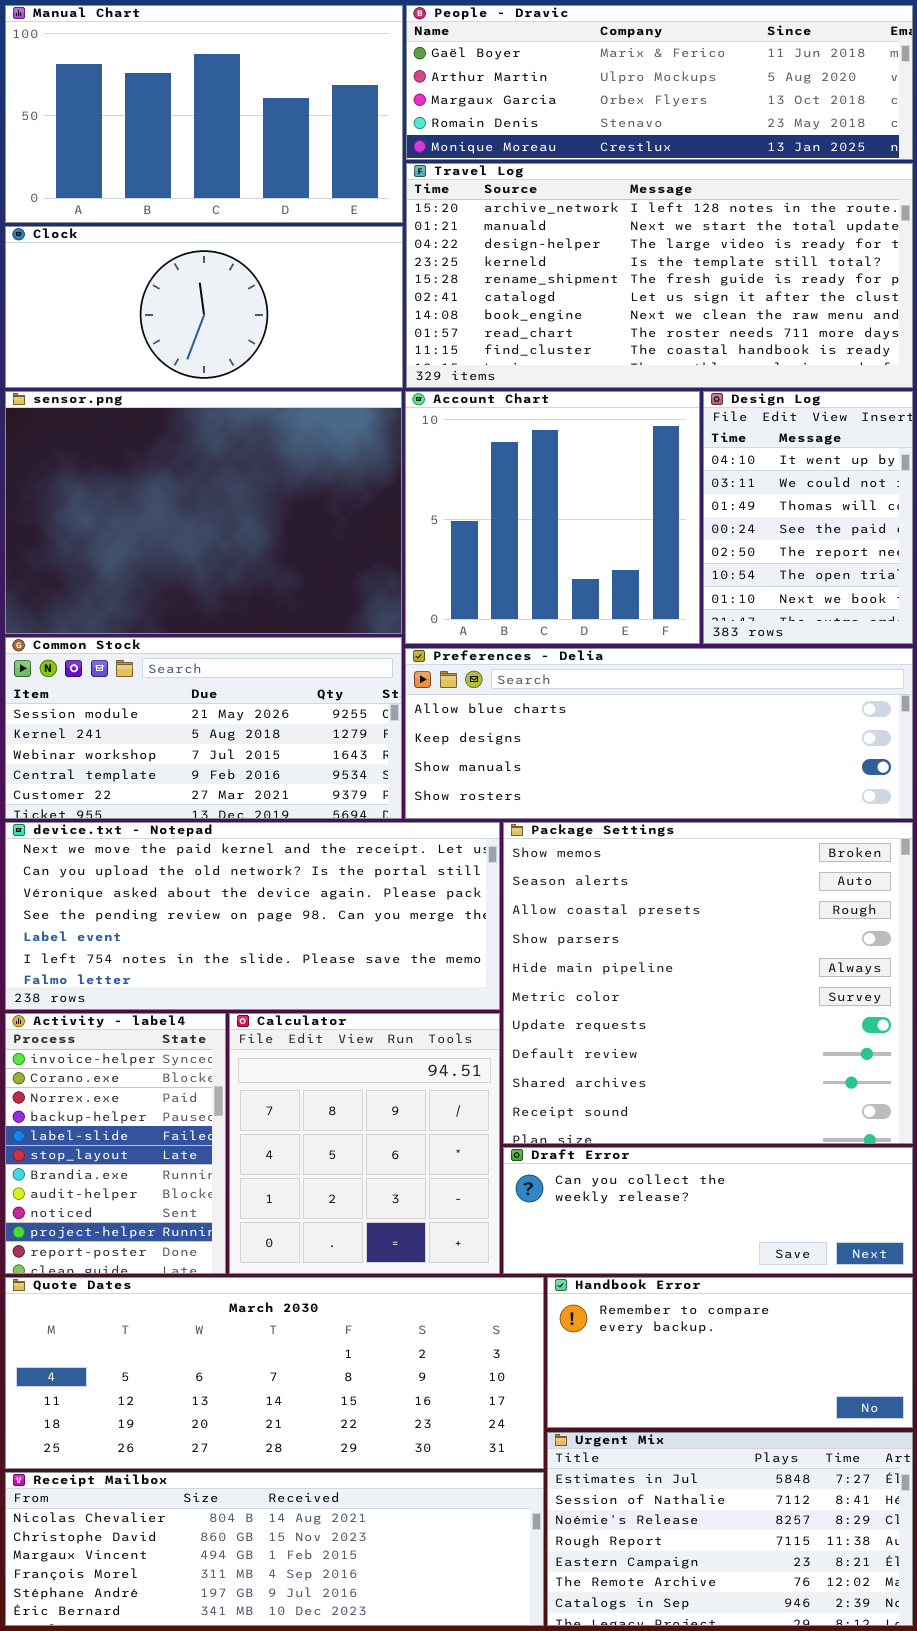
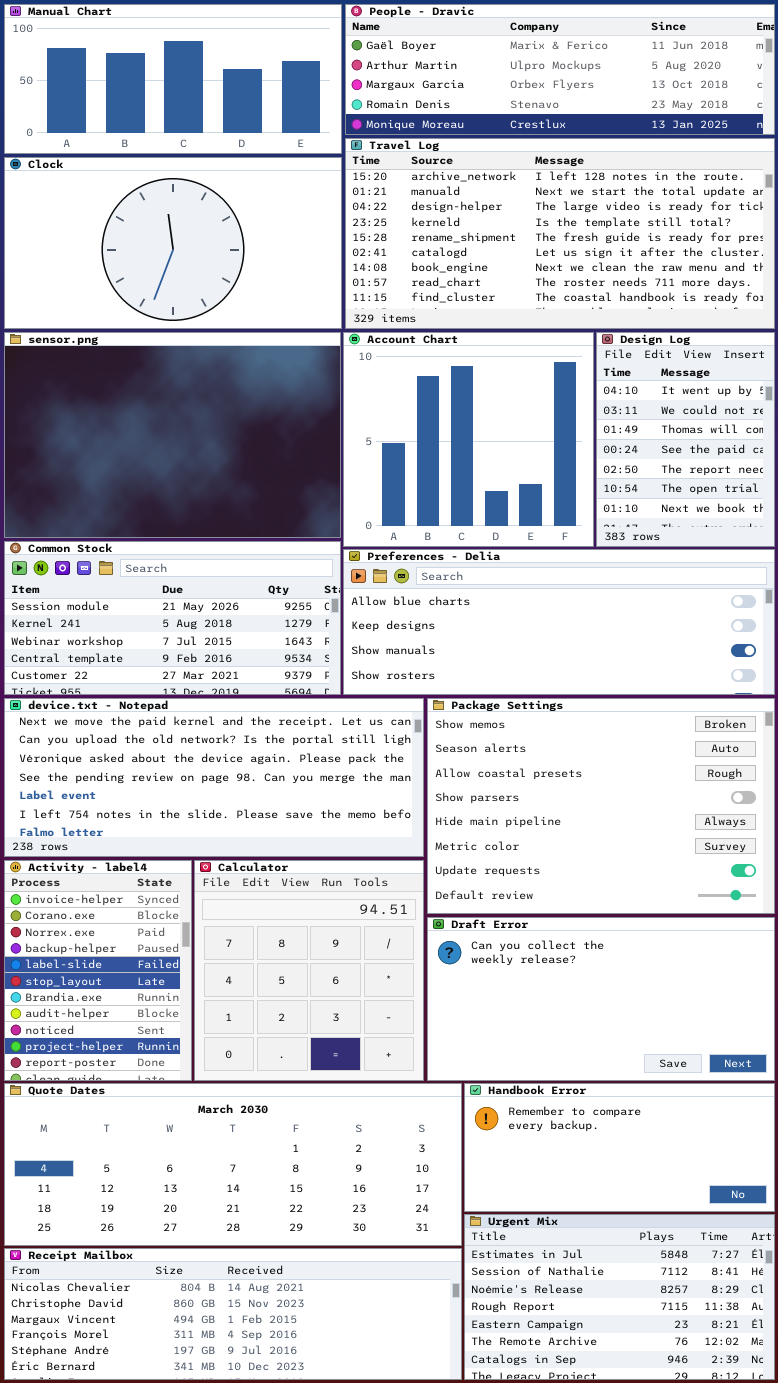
Manual Chart: [5,5,403,223] -> [4,4,342,154], resized
Clock: [5,226,403,388] -> [4,157,342,329], resized
Package Settings: [503,822,913,1144] -> [427,698,775,914], resized
Draft Error: [503,1147,913,1274] -> [427,917,775,1081], resized

